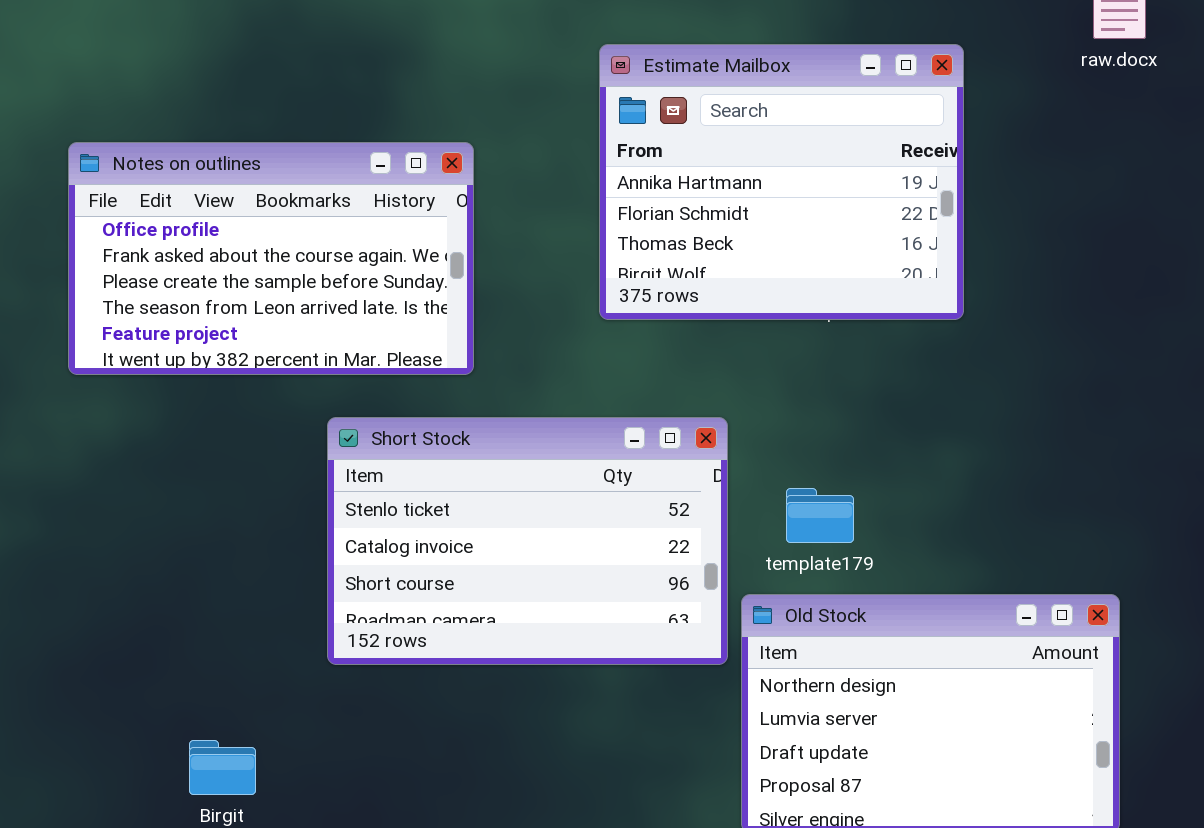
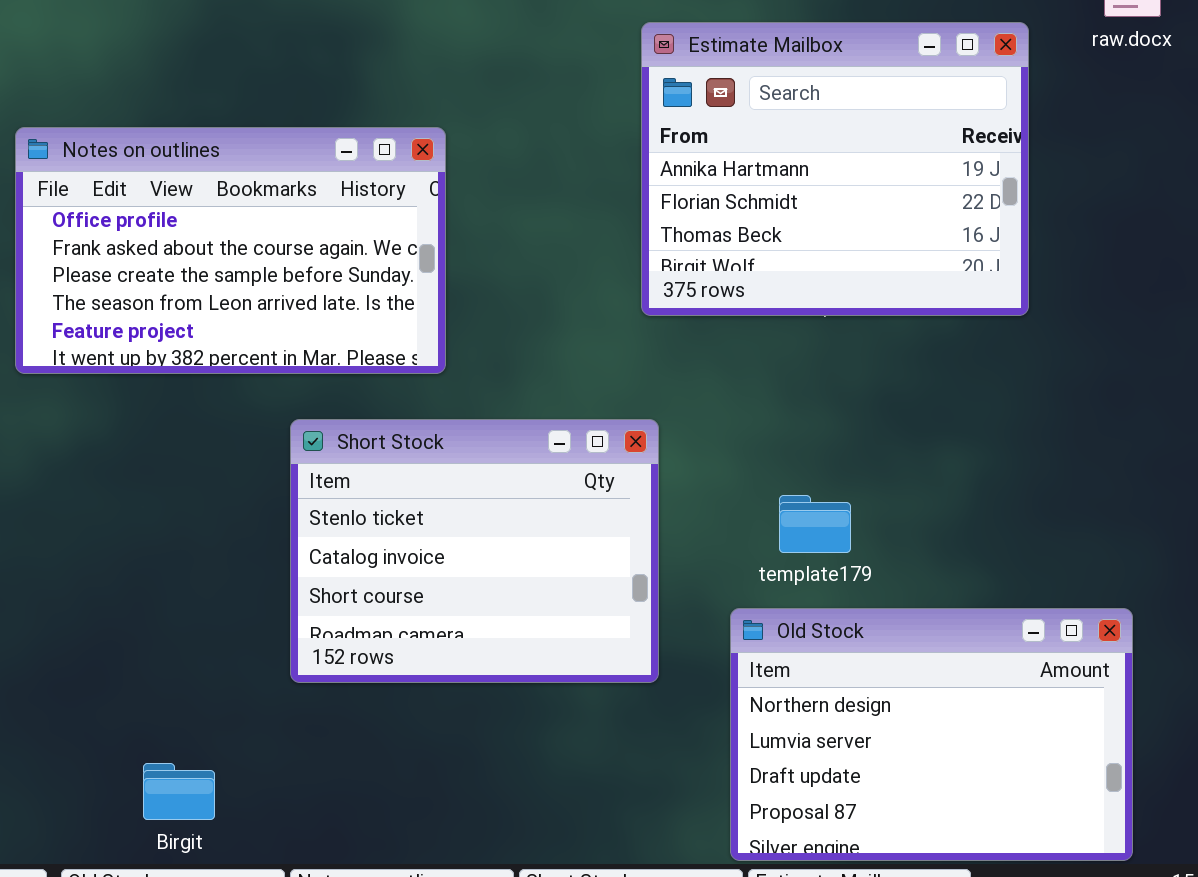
Estimate Mailbox: [599,44,964,320] -> [641,22,1029,316], moved
Short Stock: [327,417,728,665] -> [290,419,659,683], resized

